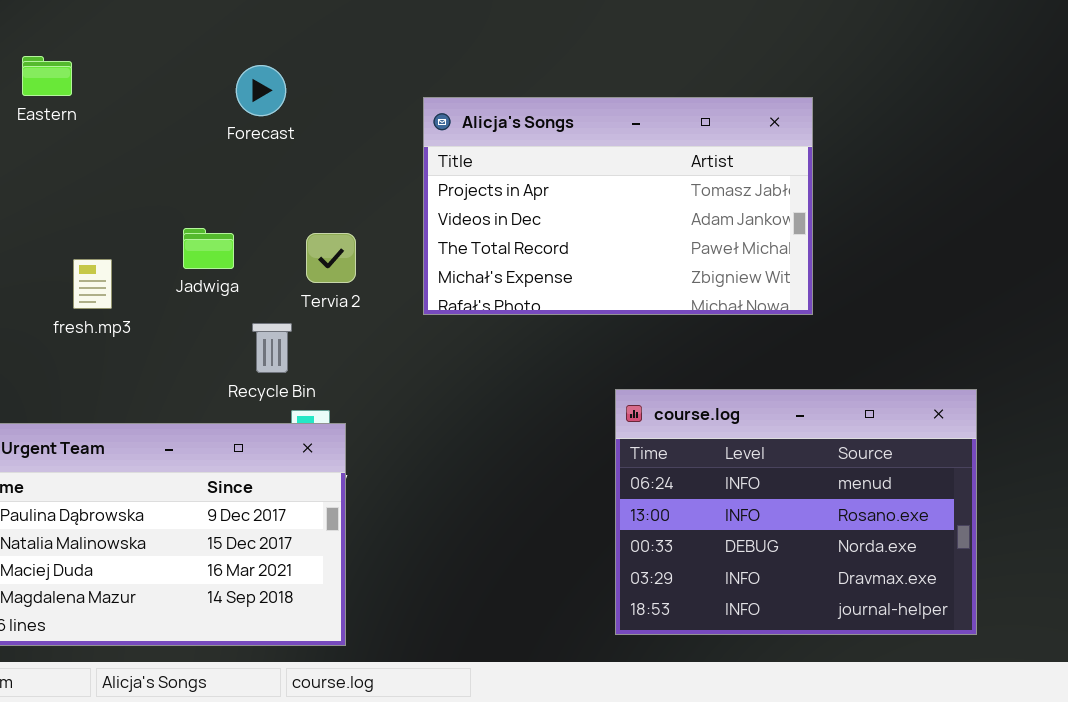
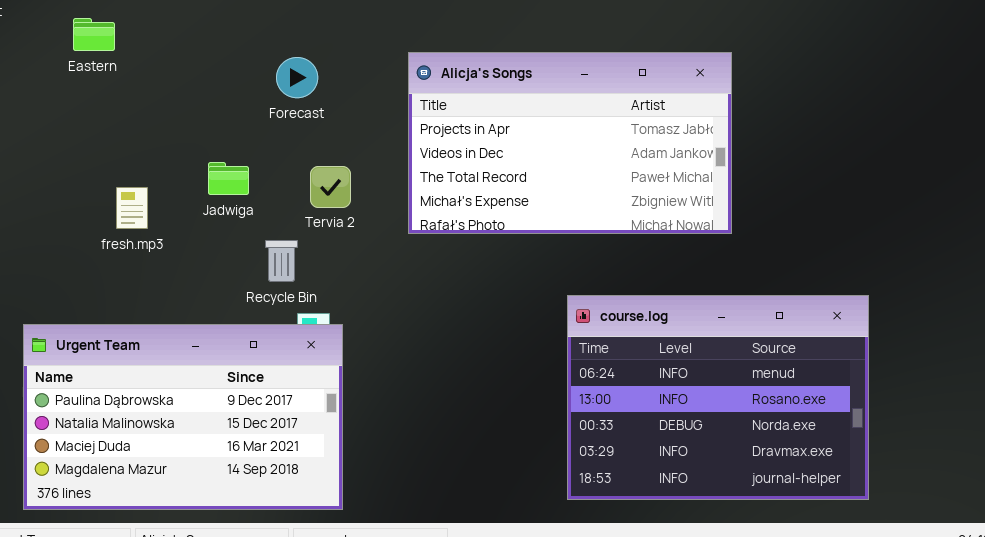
Forecast: [236,65,286,116] -> [276,57,318,98], moved

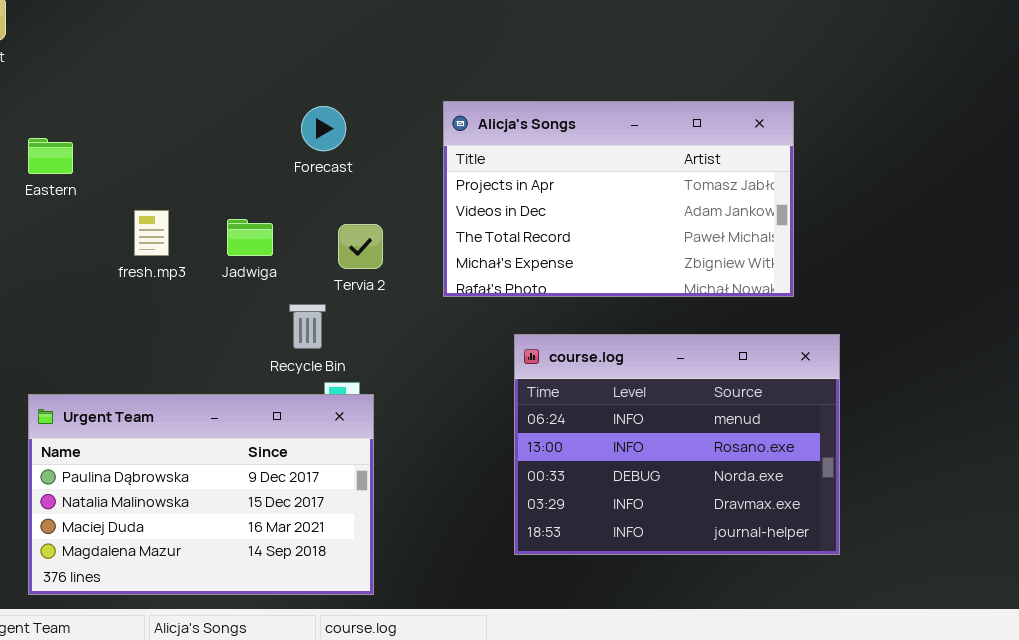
Eastern: [73,18,115,51] -> [28,138,73,174], moved
fresh.mp3: [116,187,148,229] -> [134,210,169,256], moved
course.log: [567,295,869,500] -> [514,334,840,555], moved

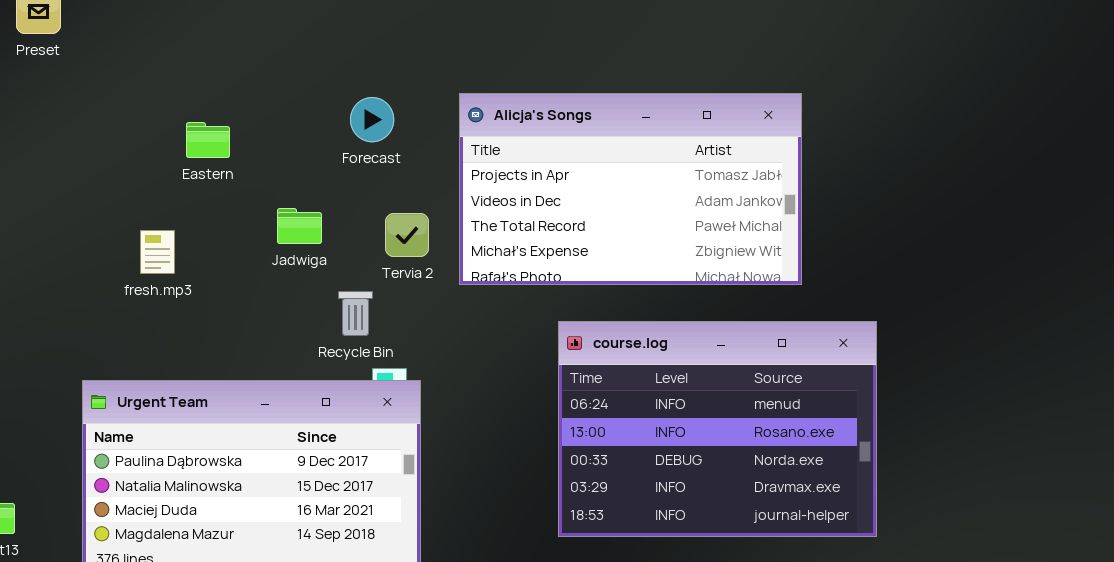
Alicja's Songs: [443,101,794,297] -> [459,93,802,285], moved
Eastern: [28,138,73,174] -> [186,122,230,158], moved
fresh.mp3: [134,210,169,256] -> [140,230,175,274], moved

